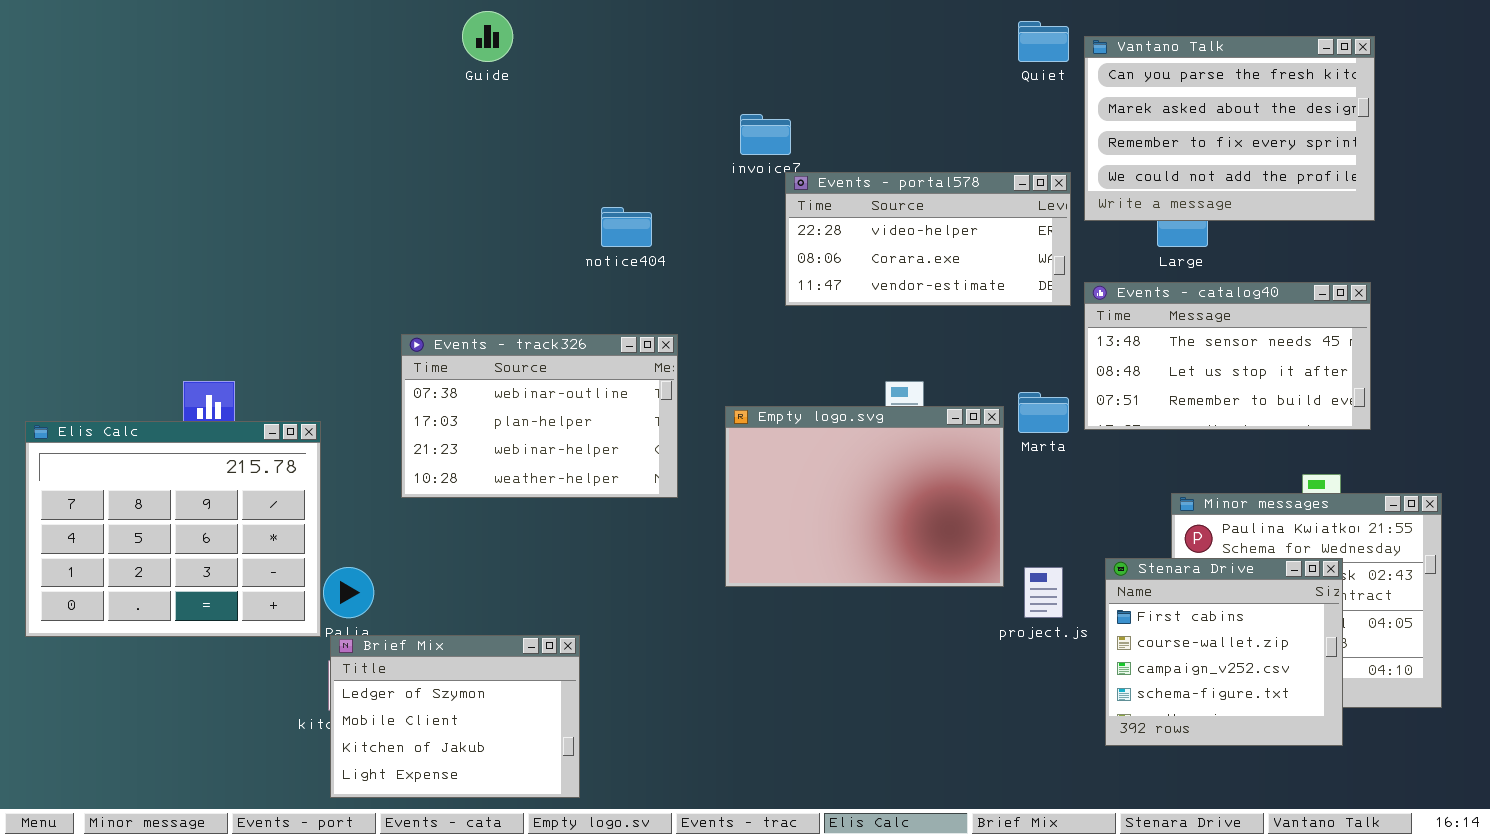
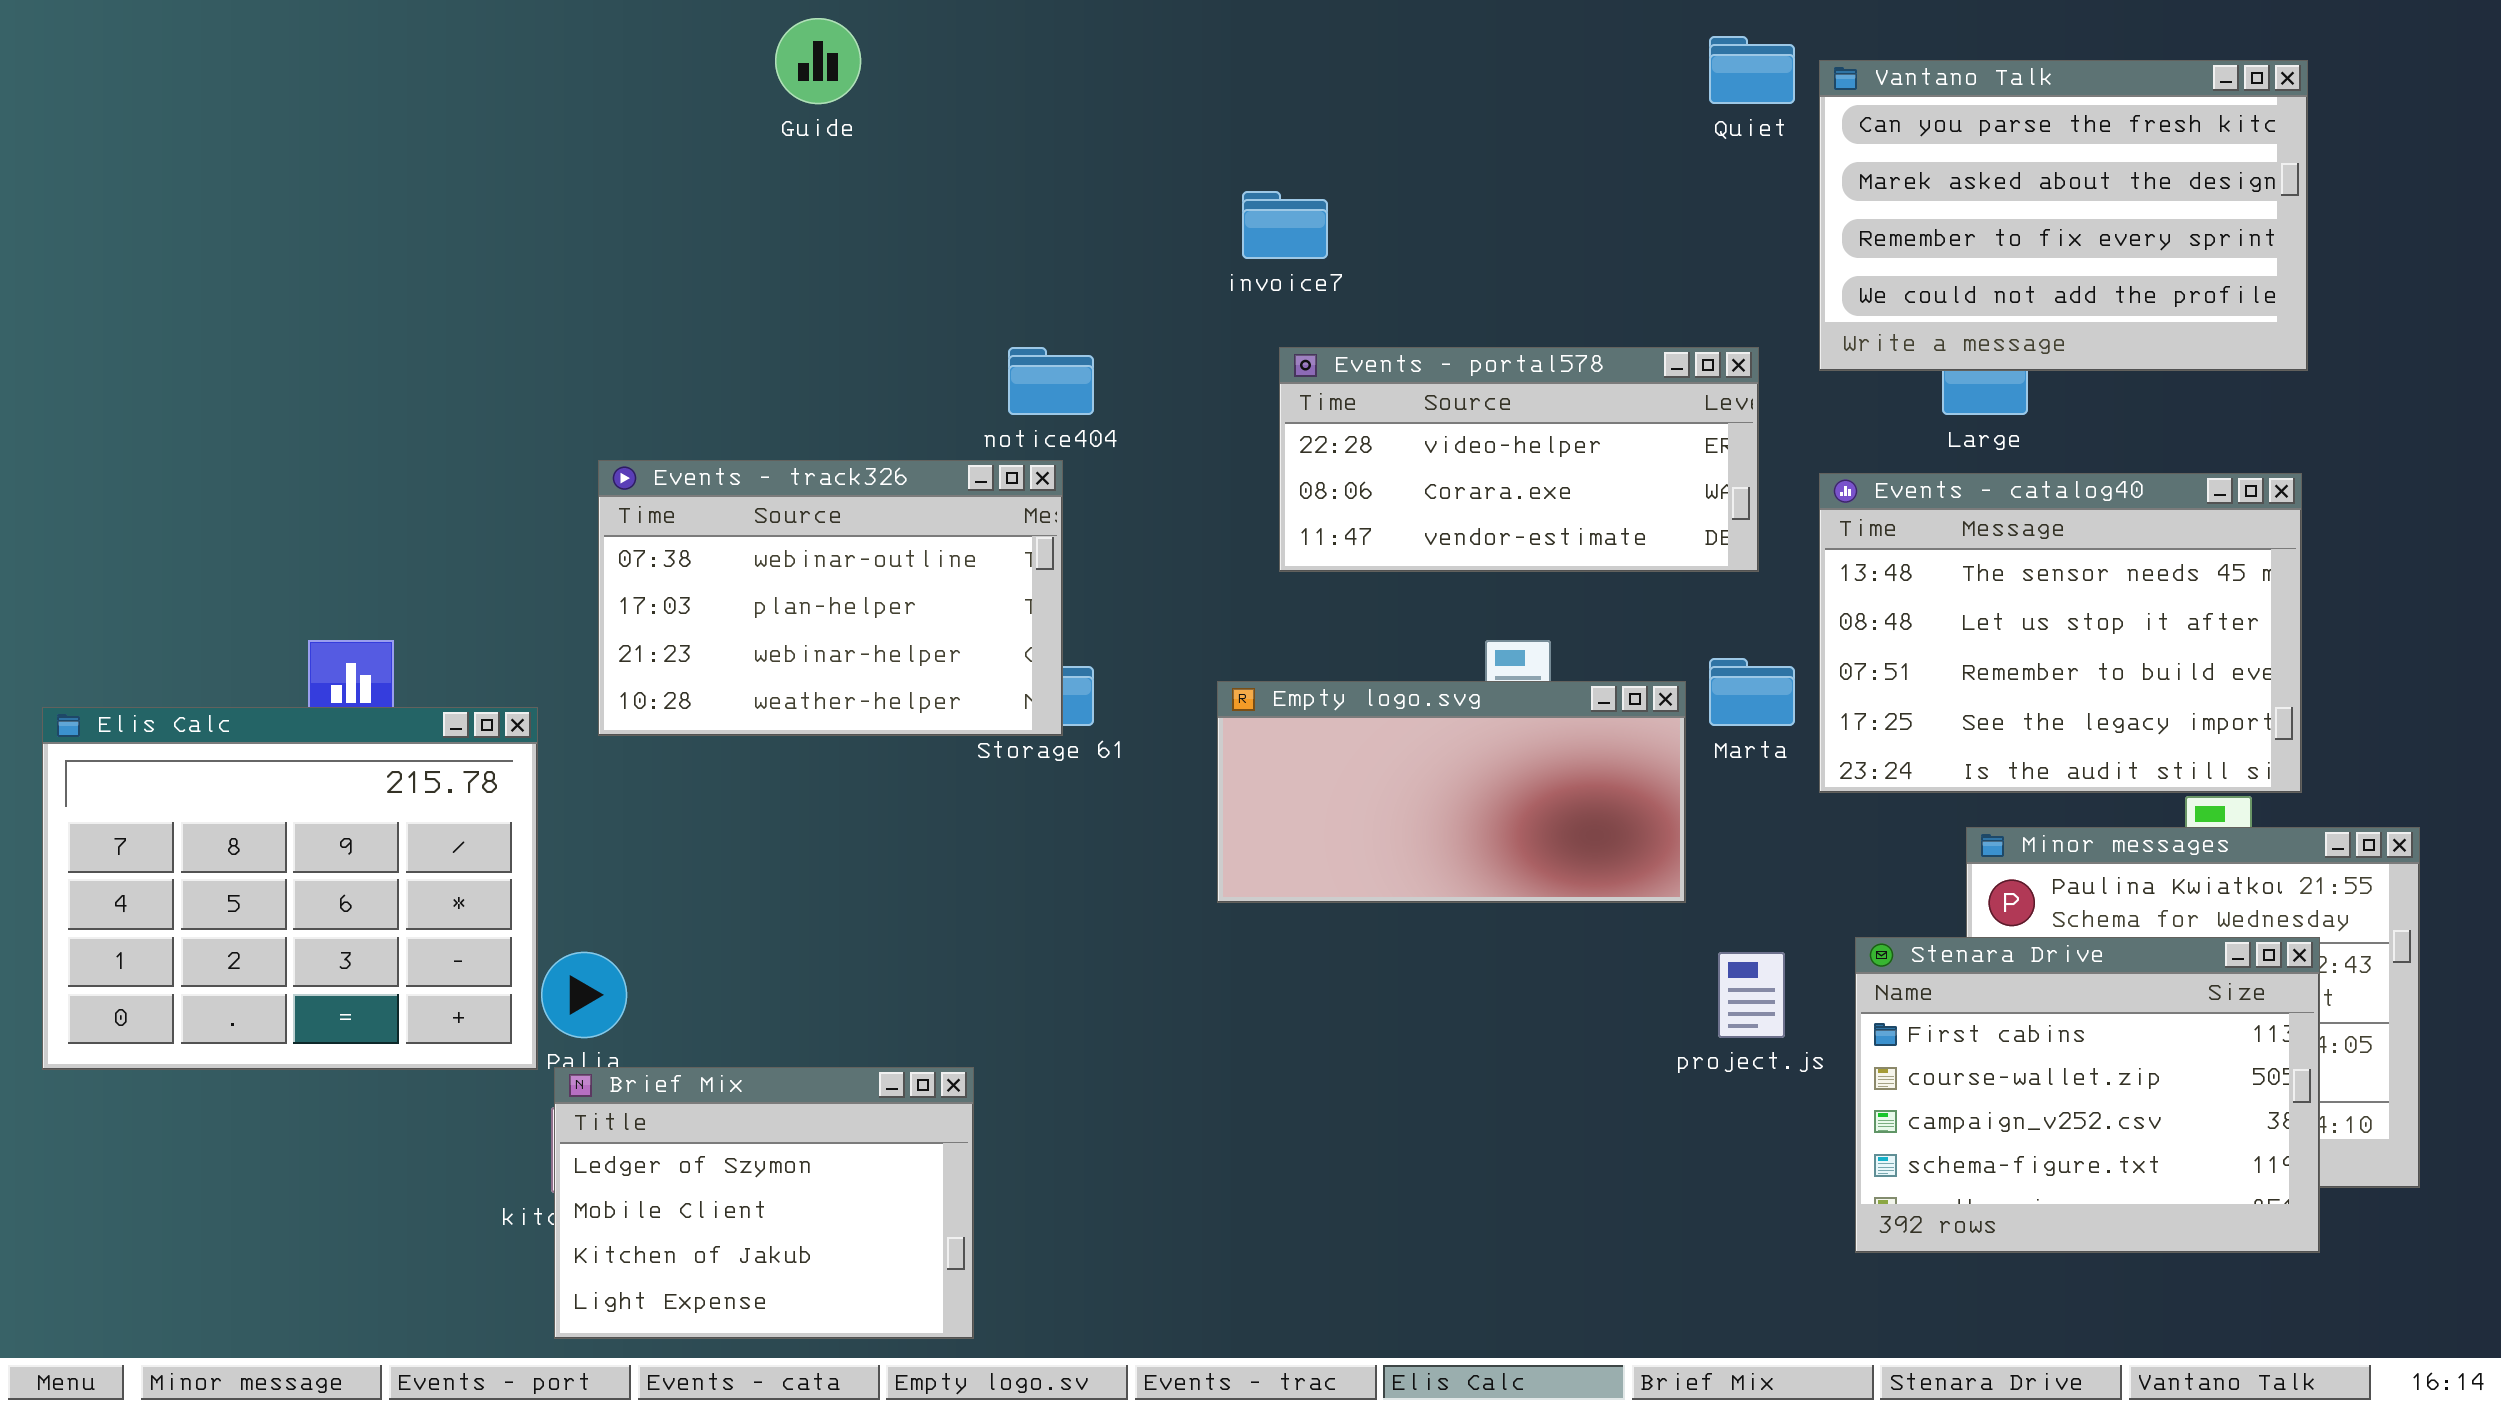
Events - portal578: [785,172,1071,306] -> [1279,347,1759,572], moved
Events - catalog40: [1084,282,1371,430] -> [1819,473,2302,793], resized
Events - track326: [401,334,678,498] -> [598,460,1063,736], moved
Empty logo.svg: [725,406,1004,587] -> [1217,681,1686,903], resized
Stenara Drive: [1105,558,1343,746] -> [1855,937,2320,1253], resized

